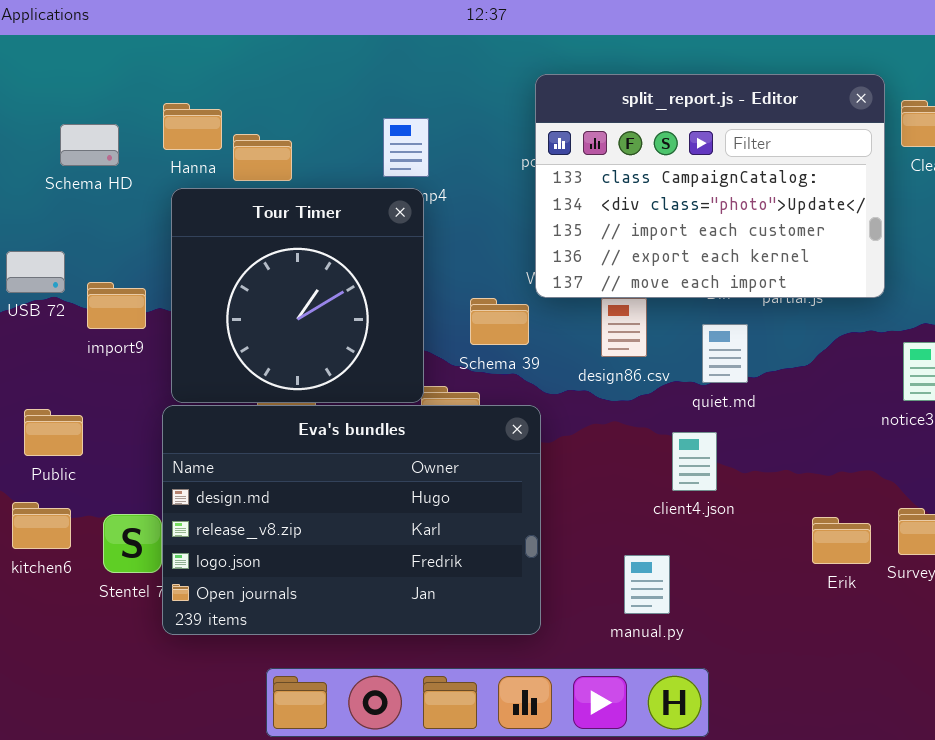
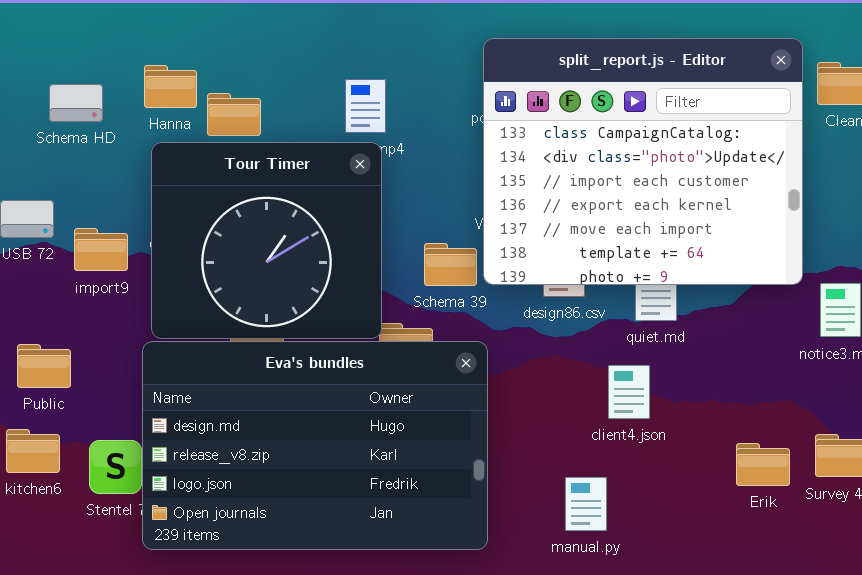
split_report.js - Editor: [535,74,885,298] -> [483,38,803,285], resized

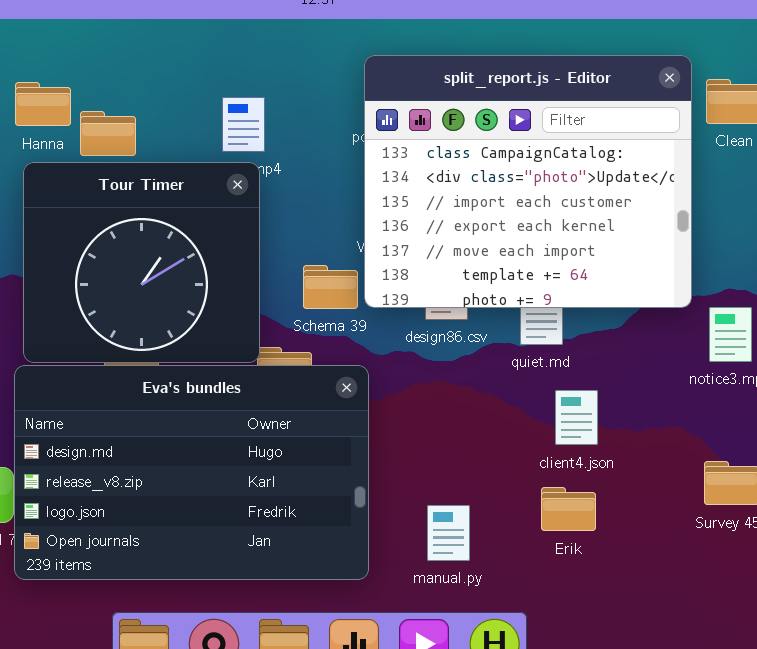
client4.json: [608,365,650,419] -> [555,390,598,445], moved
Erik: [736,443,790,486] -> [541,487,596,531], moved
manual.py: [565,477,607,531] -> [427,505,470,561], moved

